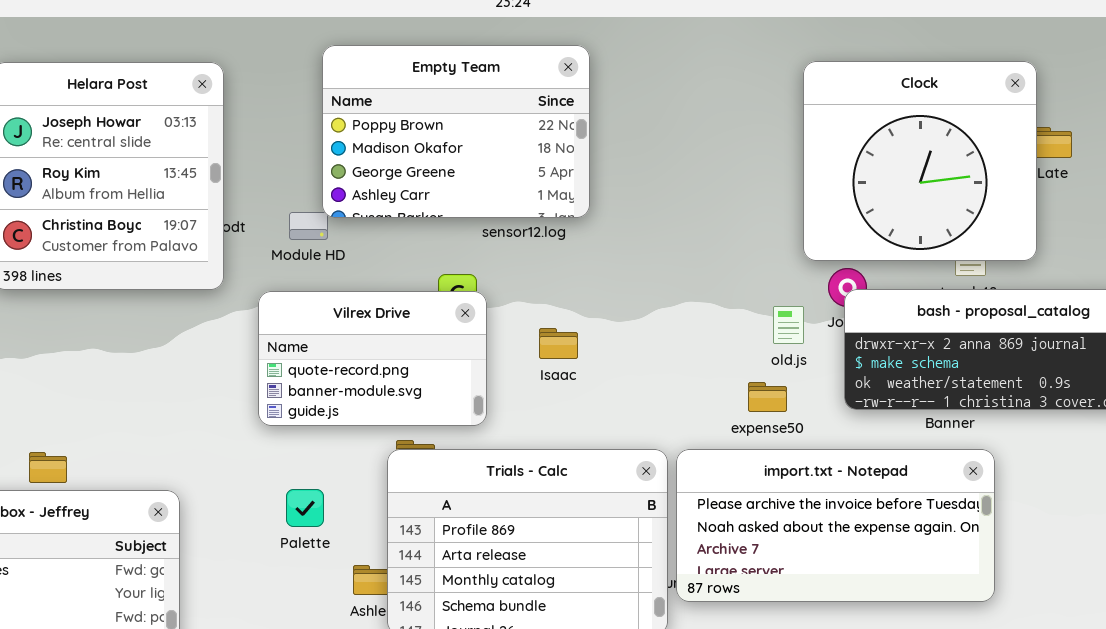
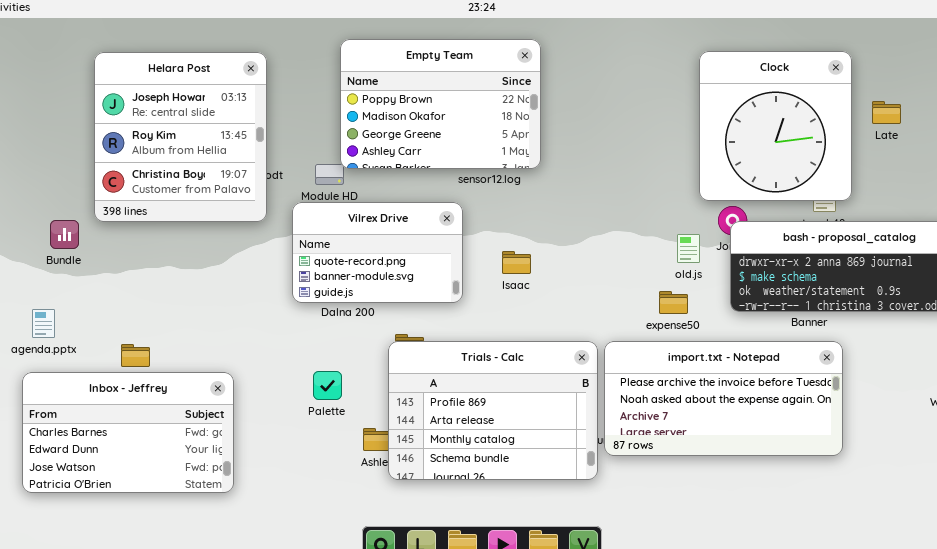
Clock: [803,61,1037,261] -> [699,51,852,201], resized
Vilrex Drive: [258,291,487,426] -> [292,202,463,303], moved

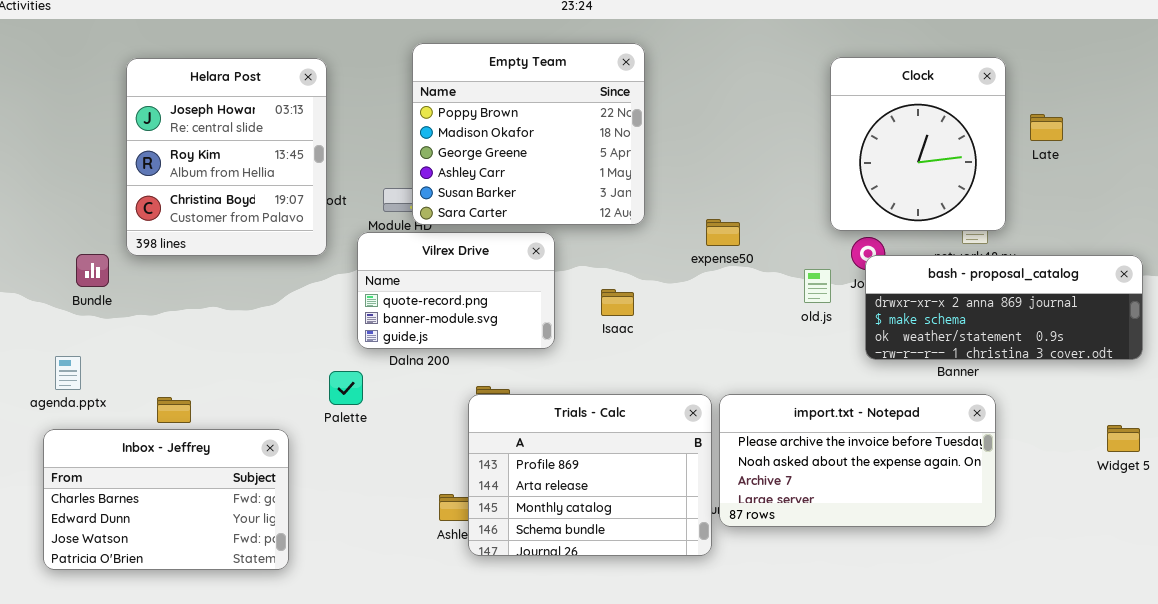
Empty Team: [340,39,541,169] -> [412,43,645,225], resized
expense50: [659,291,688,314] -> [706,219,740,246], moved
Palette: [313,371,342,400] -> [329,371,363,405], moved

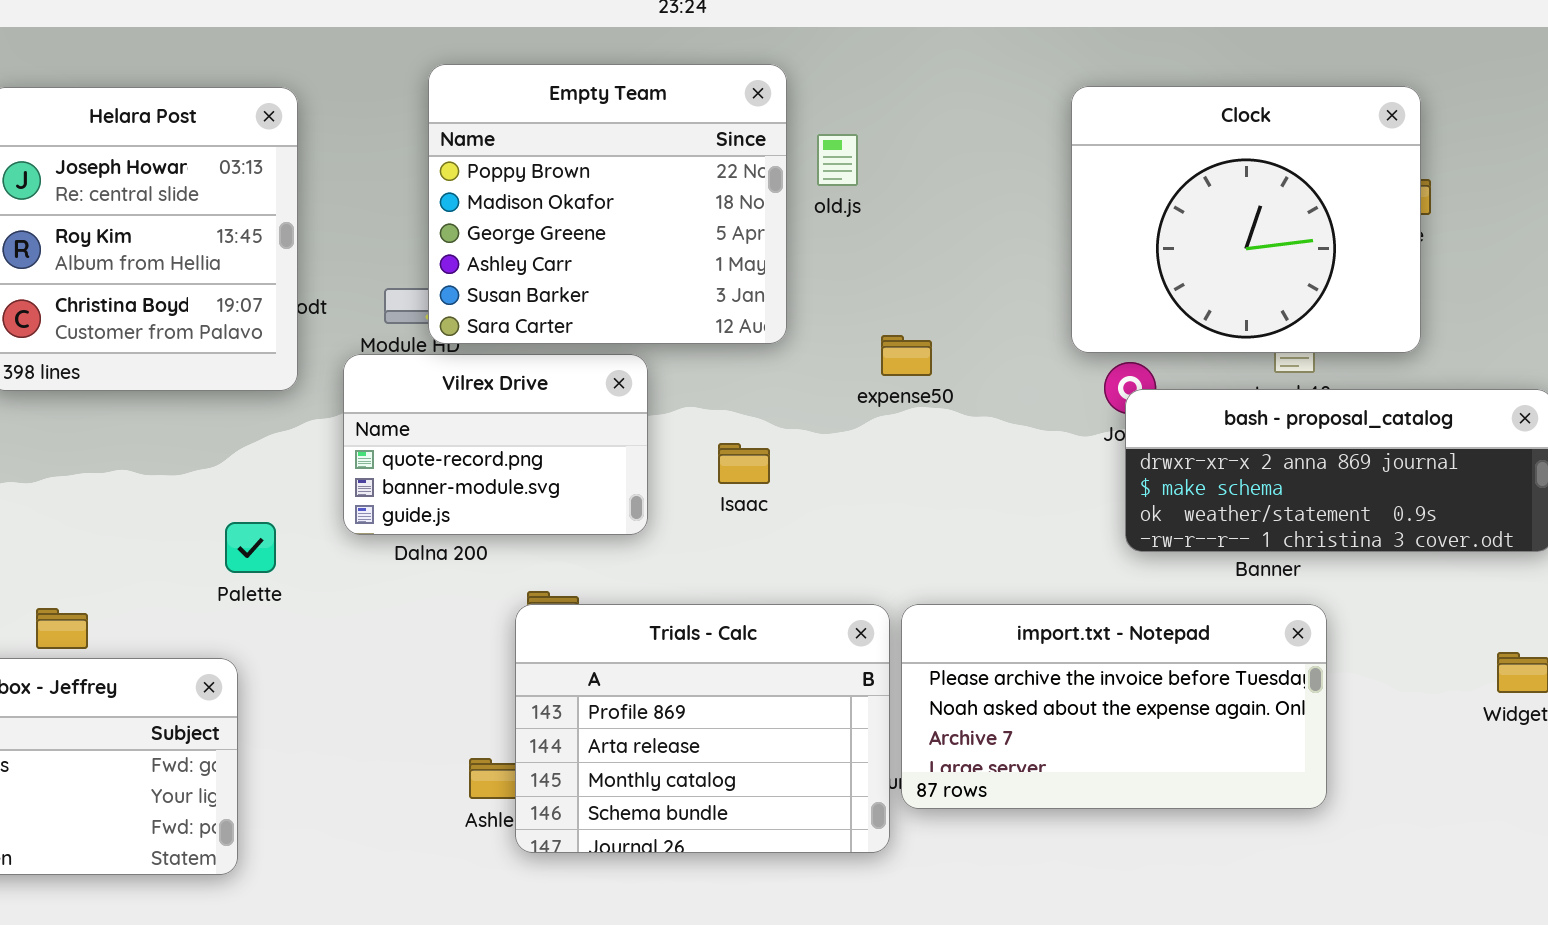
Clock: [830,57,1006,231] -> [1071,86,1421,353], resized
old.js: [804,269,831,303] -> [817,134,858,186], moved
Palette: [329,371,363,405] -> [225,522,276,573], moved

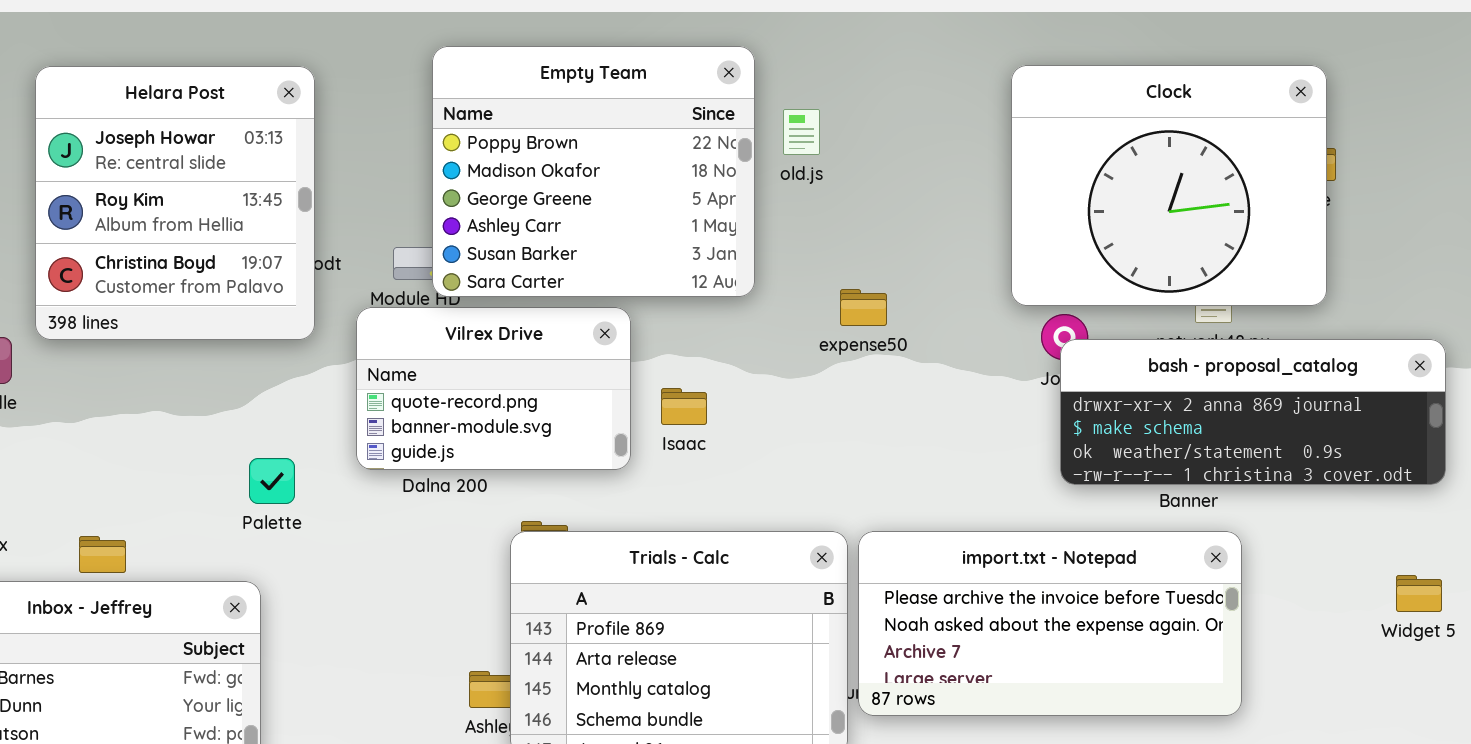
Isaac: [718,443,770,484] -> [661,388,707,425], moved

